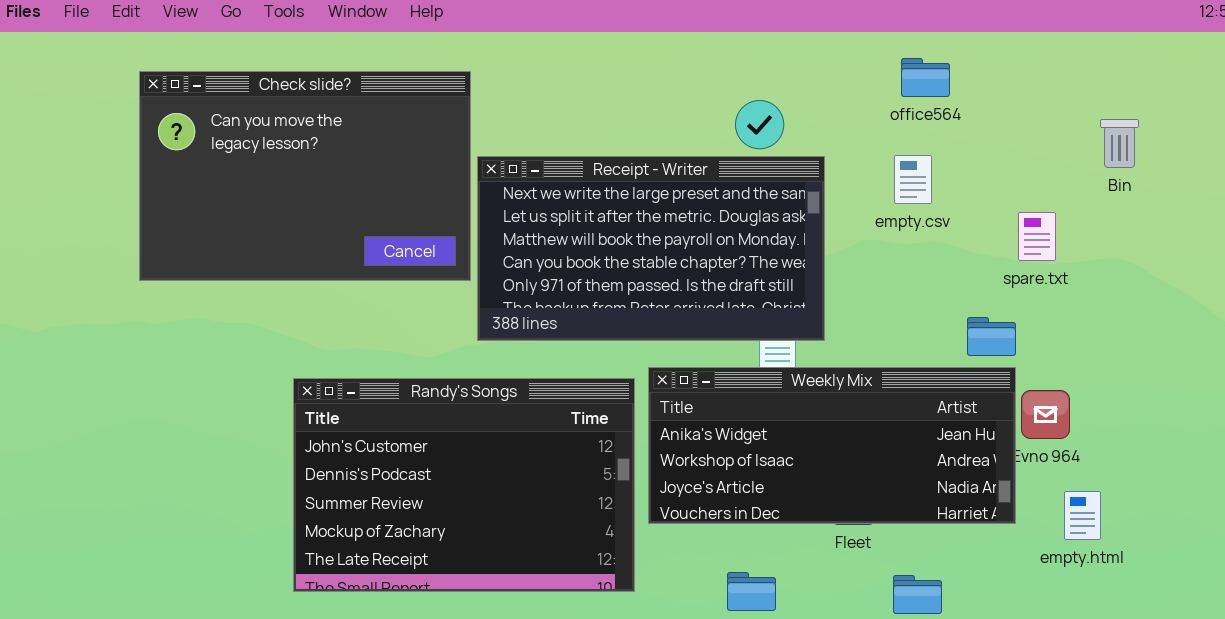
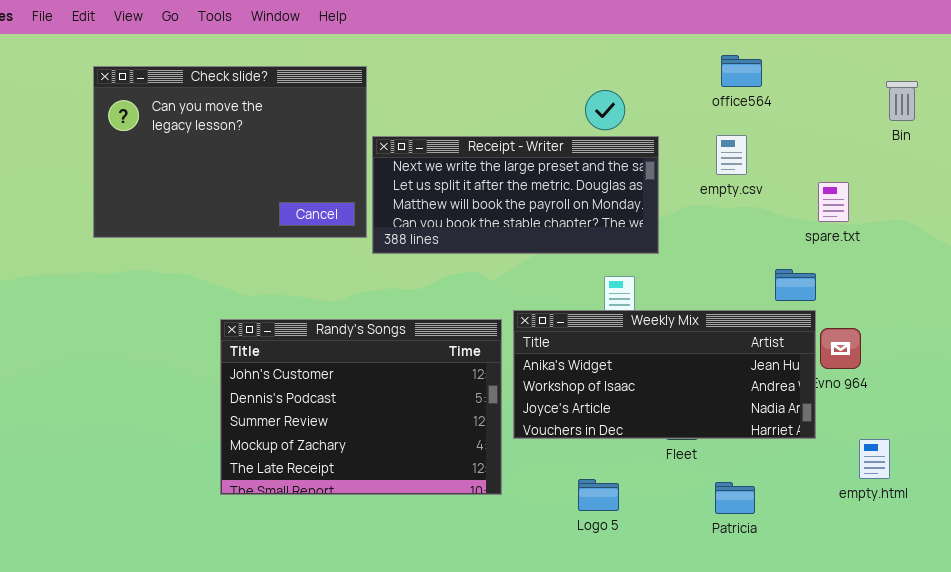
Bin: [1100,119,1139,168] -> [886,81,918,121], moved
Receipt - Writer: [477,156,825,341] -> [372,136,659,254], resized
empty.html: [1064,491,1101,540] -> [859,439,890,479], moved

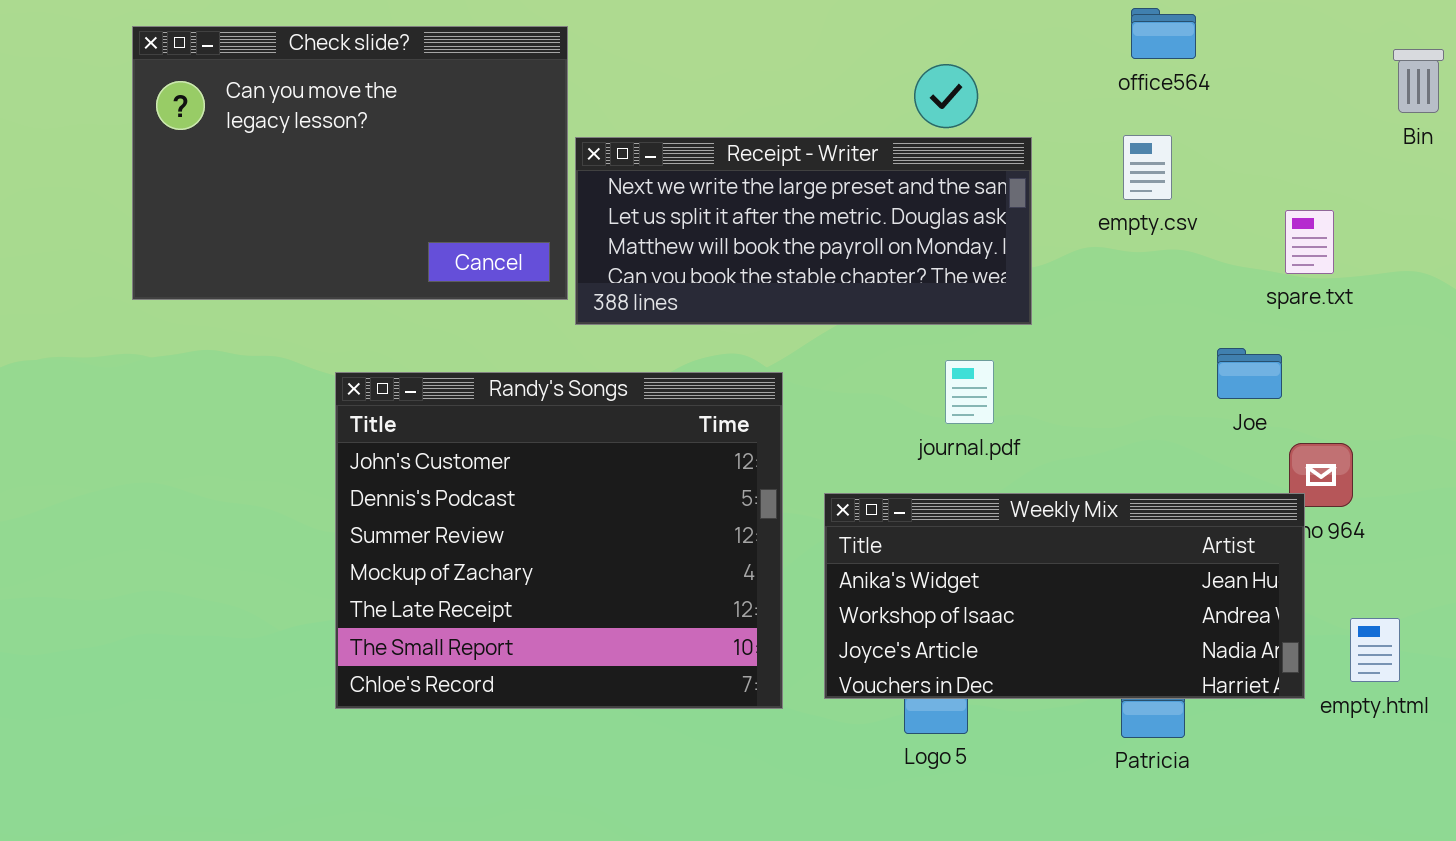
Weekly Mix: [513,310,816,439] -> [824,493,1305,699], moved
Randy's Songs: [220,319,502,495] -> [335,372,783,709], resized

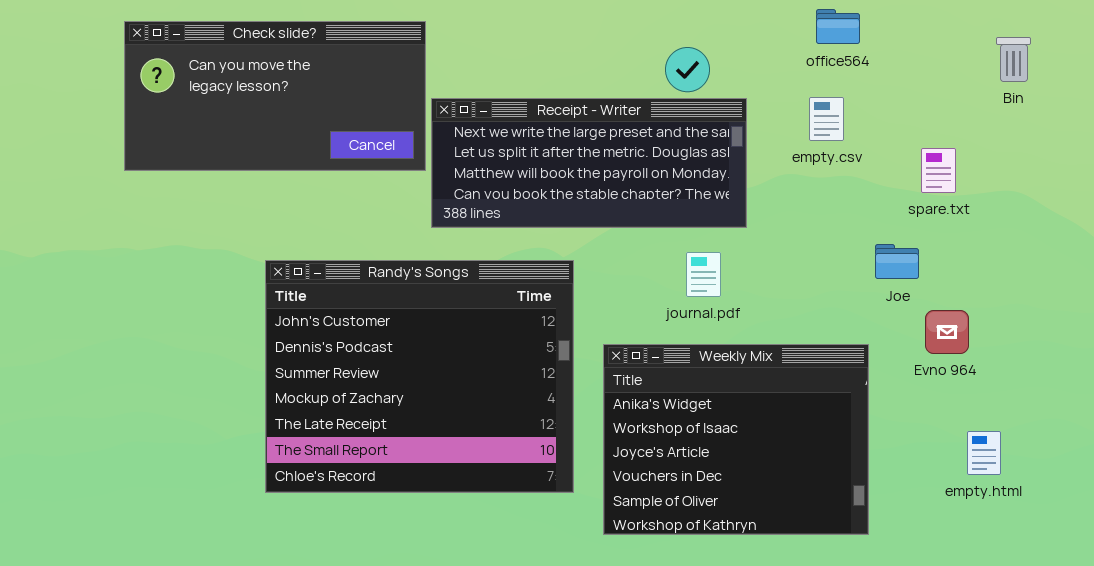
Check slide?: [132,26,568,300] -> [124,21,426,171], resized
Weekly Mix: [824,493,1305,699] -> [603,344,869,535], resized

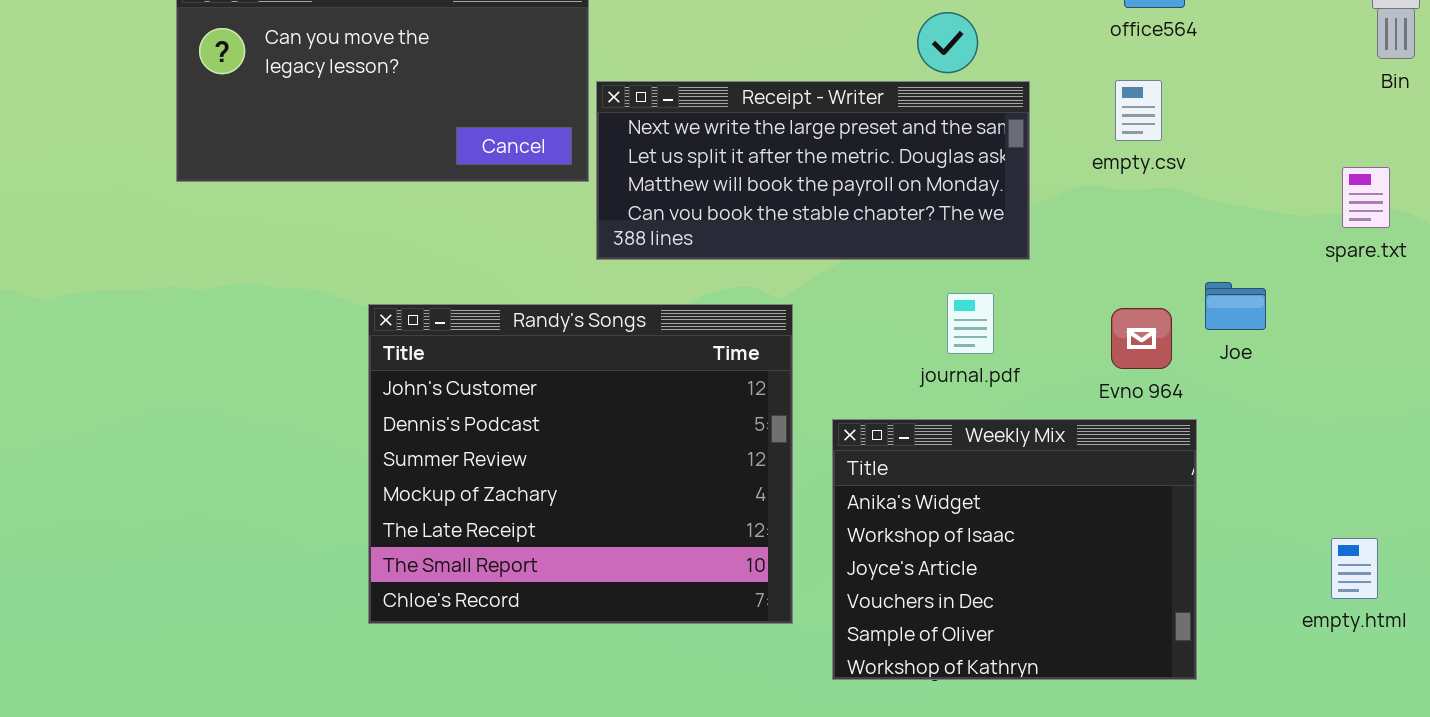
spare.txt: [921,148,956,193] -> [1342,167,1390,228], moved
Evno 964: [925,310,969,354] -> [1111,308,1172,369], moved

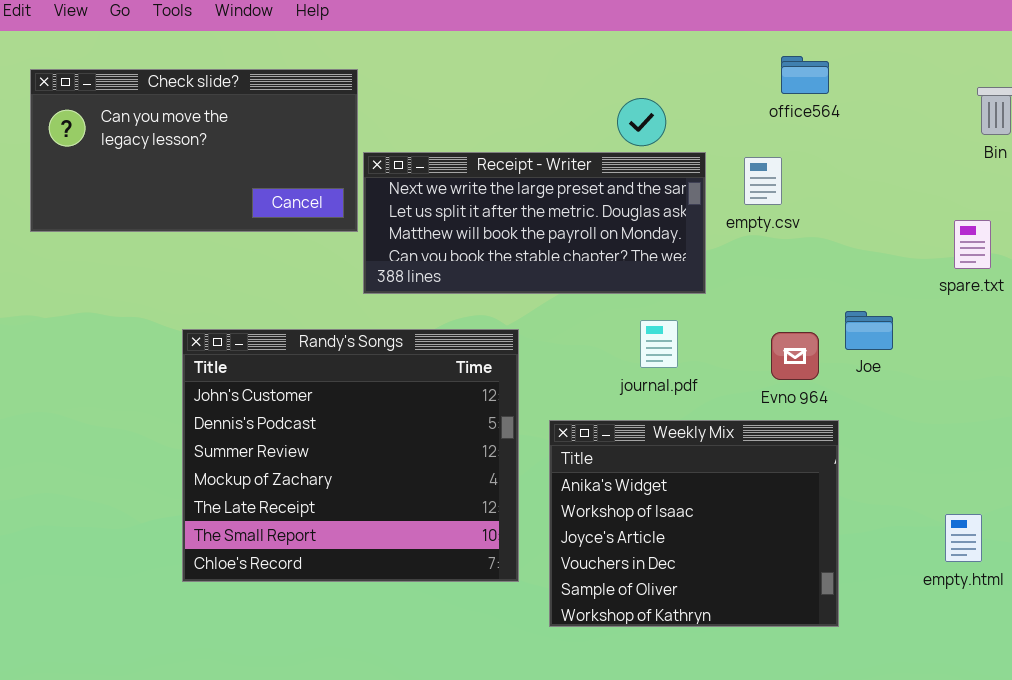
empty.csv: [1115,80,1162,141] -> [744,157,782,205], moved

